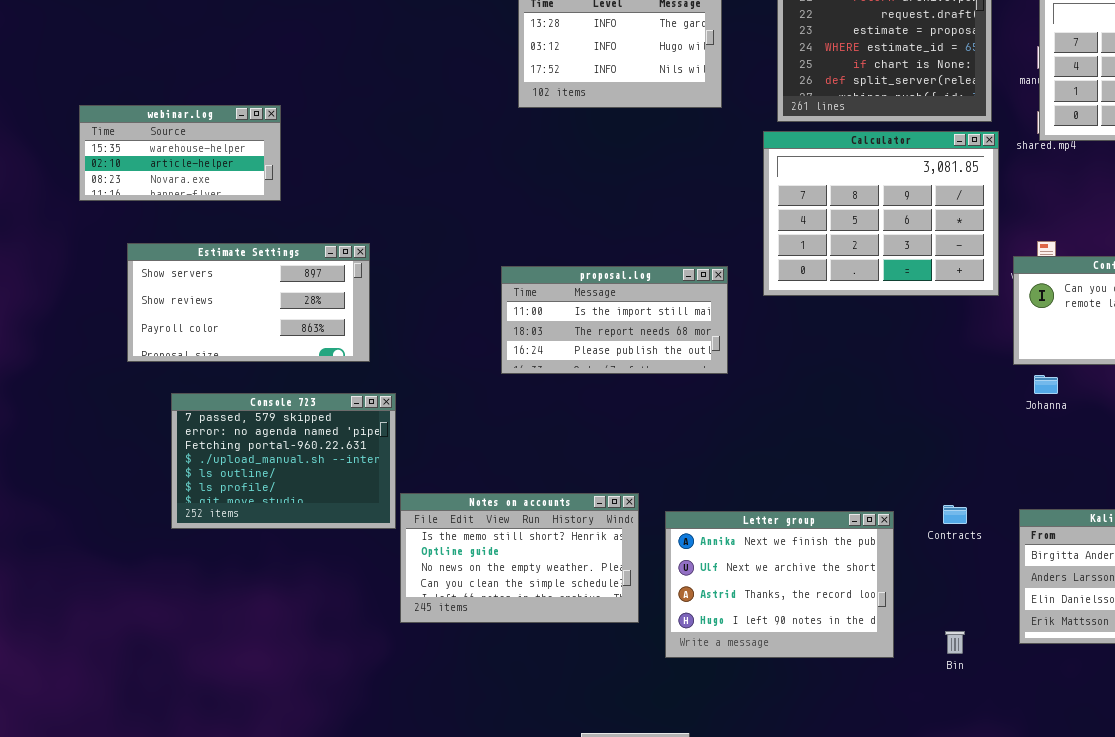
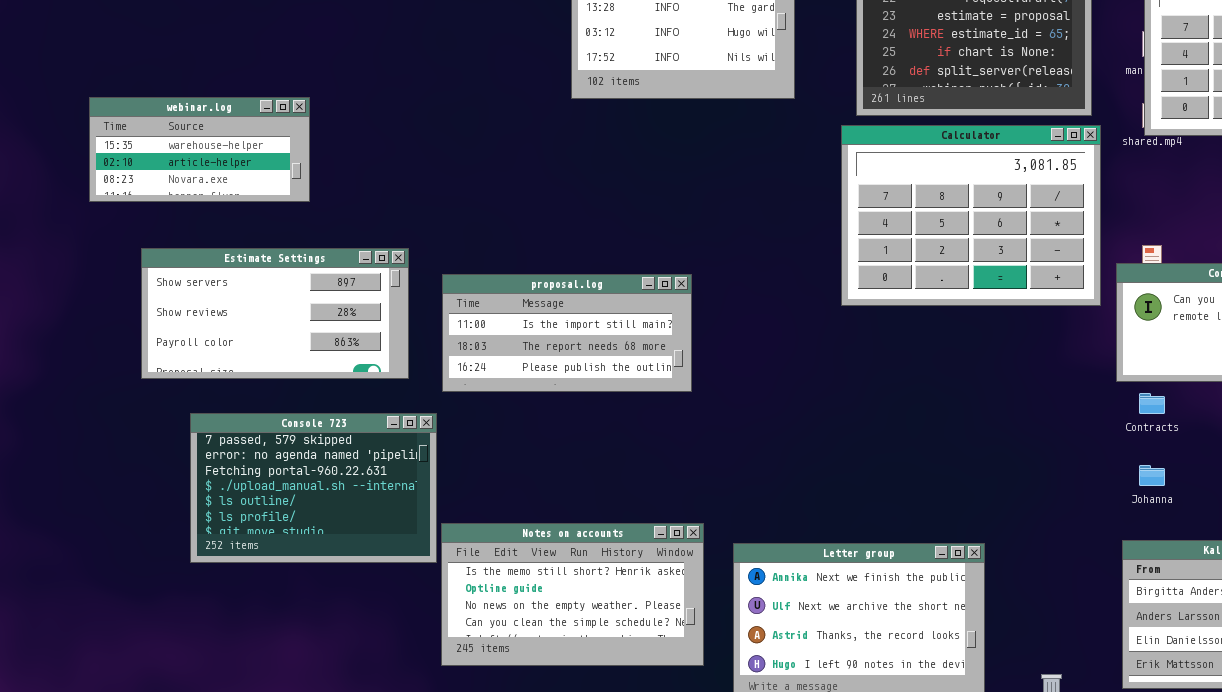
proposal.log: [501,266,728,374] -> [442,274,692,392], moved
Johanna: [1034,375,1058,394] -> [1139,465,1165,486], moved
Contracts: [943,505,967,524] -> [1139,393,1165,414], moved

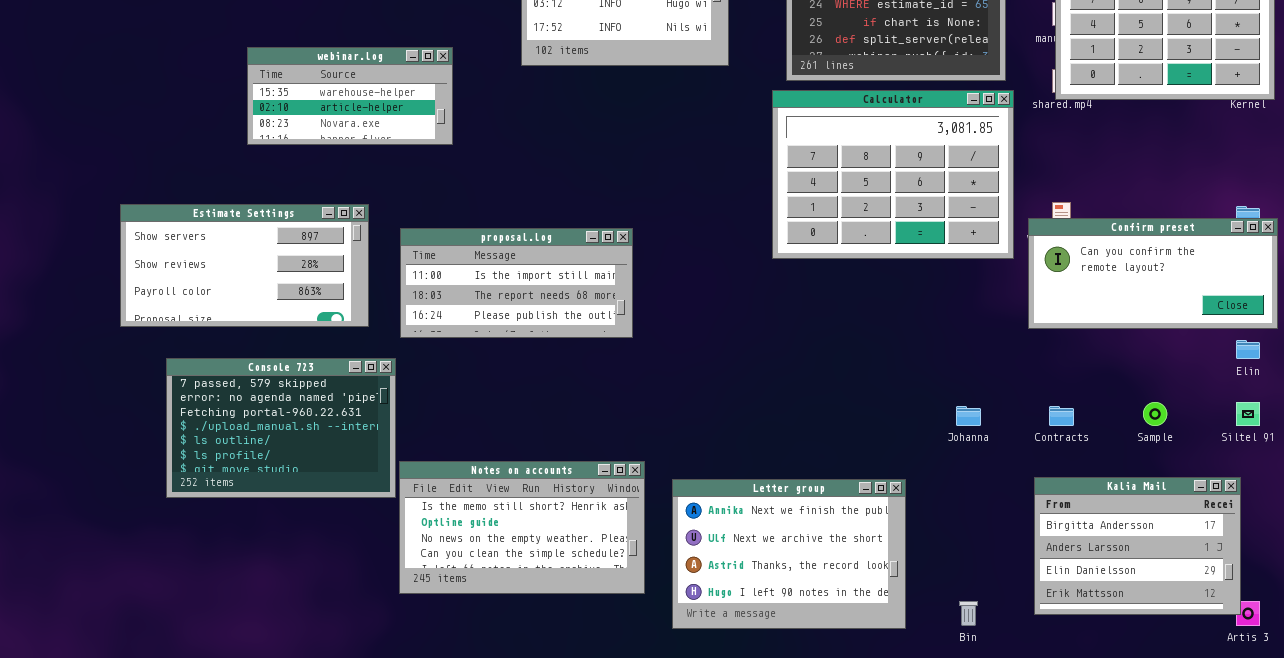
webinar.log: [89,97,310,202] -> [247,47,453,145], moved
Contracts: [1139,393,1165,414] -> [1049,406,1074,426], moved
Johanna: [1139,465,1165,486] -> [956,406,981,426], moved

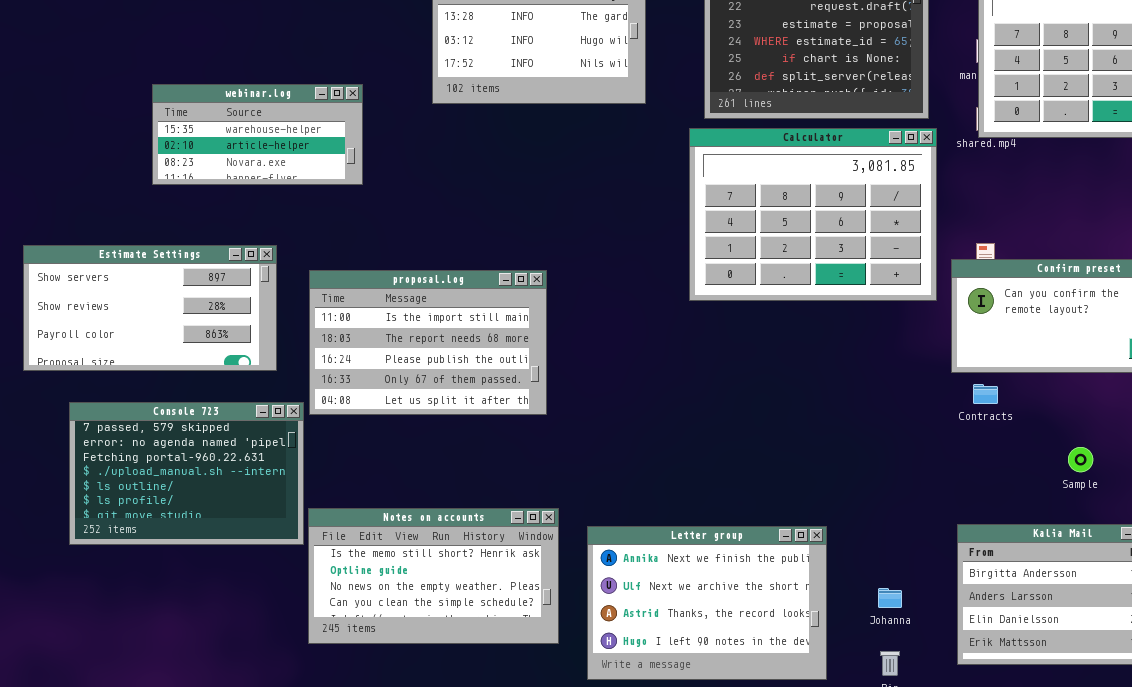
proposal.log: [400,228,633,338] -> [309,270,547,415], resized
Johanna: [956,406,981,426] -> [878,588,902,608], moved
Contracts: [1049,406,1074,426] -> [973,384,998,404], moved

